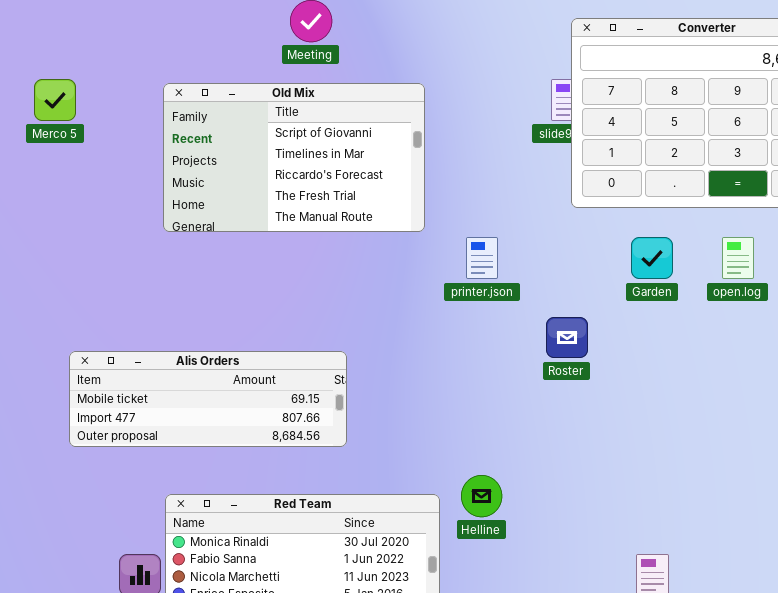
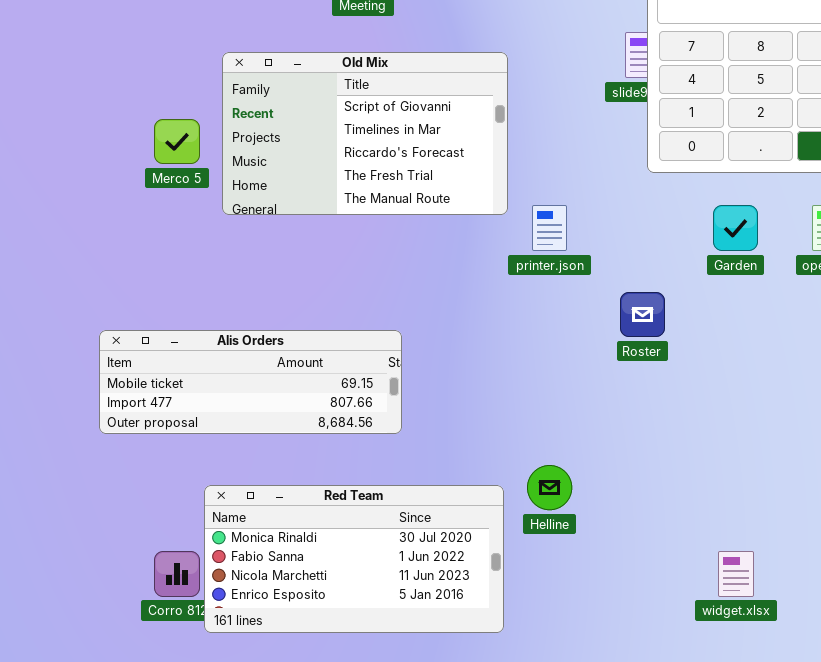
Merco 5: [34,79,76,121] -> [154,119,200,164], moved
Old Mix: [163,83,425,232] -> [222,52,508,215], moved

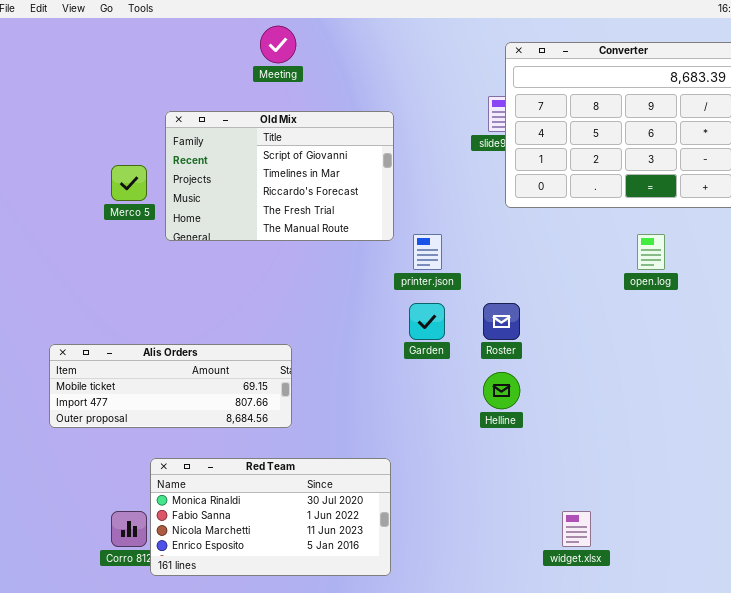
Garden: [713,205,758,251] -> [409,303,445,340], moved
Alis Orders: [99,330,402,434] -> [49,344,292,428], moved
Helline: [527,465,572,510] -> [483,372,520,409], moved

